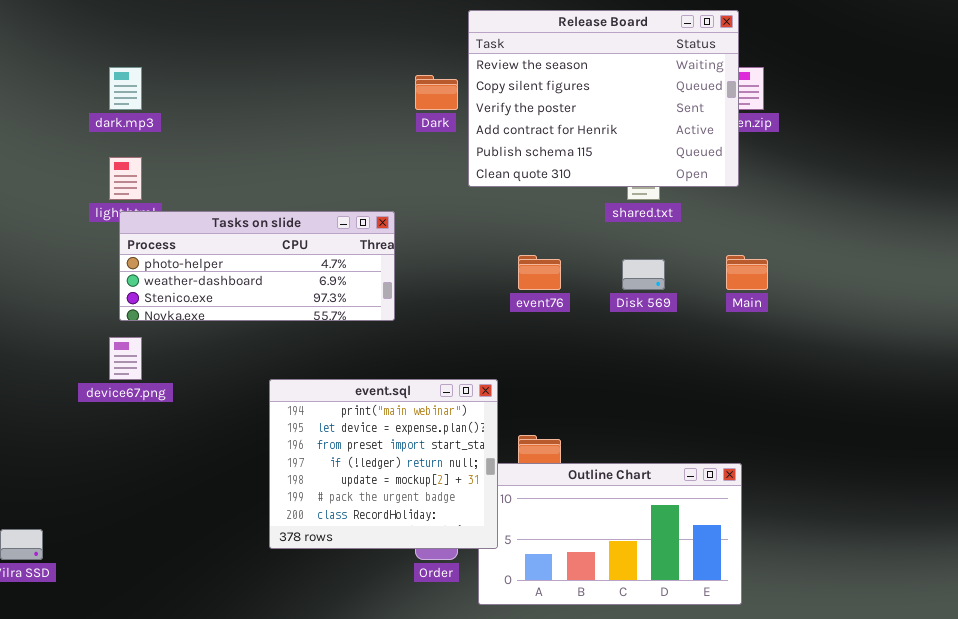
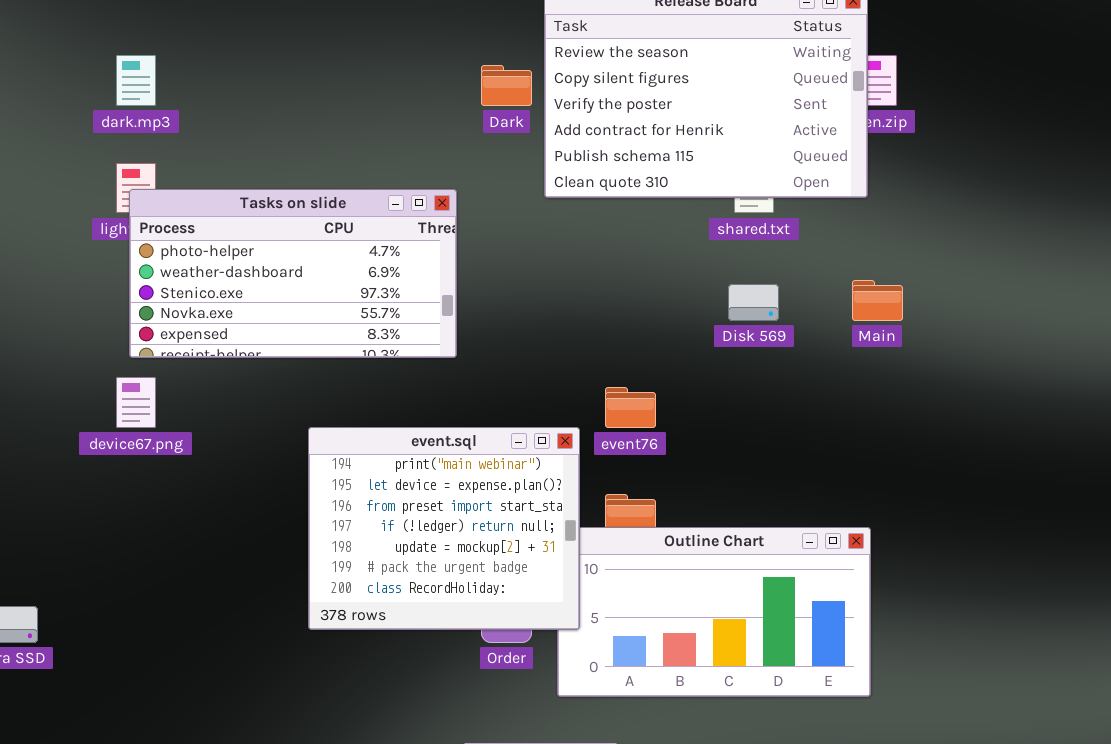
Tasks on slide: [119,211,395,321] -> [129,189,457,358], resized
event76: [518,255,561,290] -> [605,387,656,428], moved

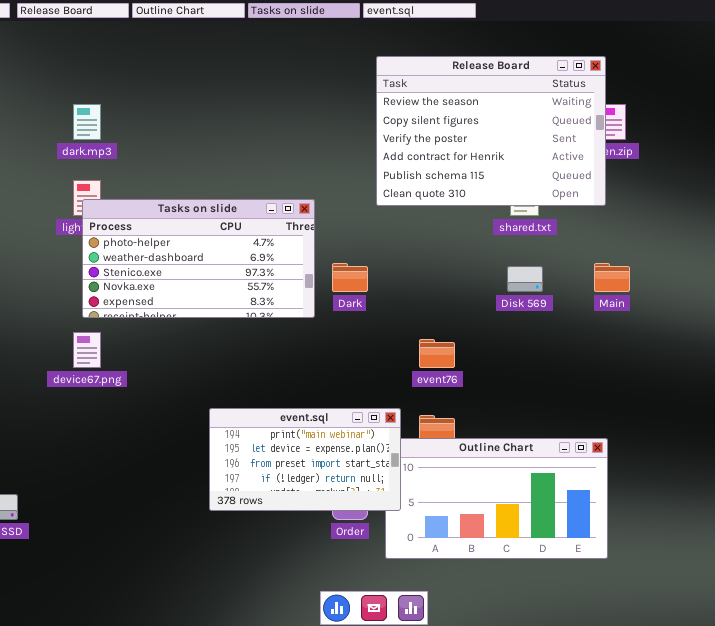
Dark: [481,65,532,106] -> [332,263,368,292], moved
event.sql: [308,427,580,630] -> [209,408,401,511], resized

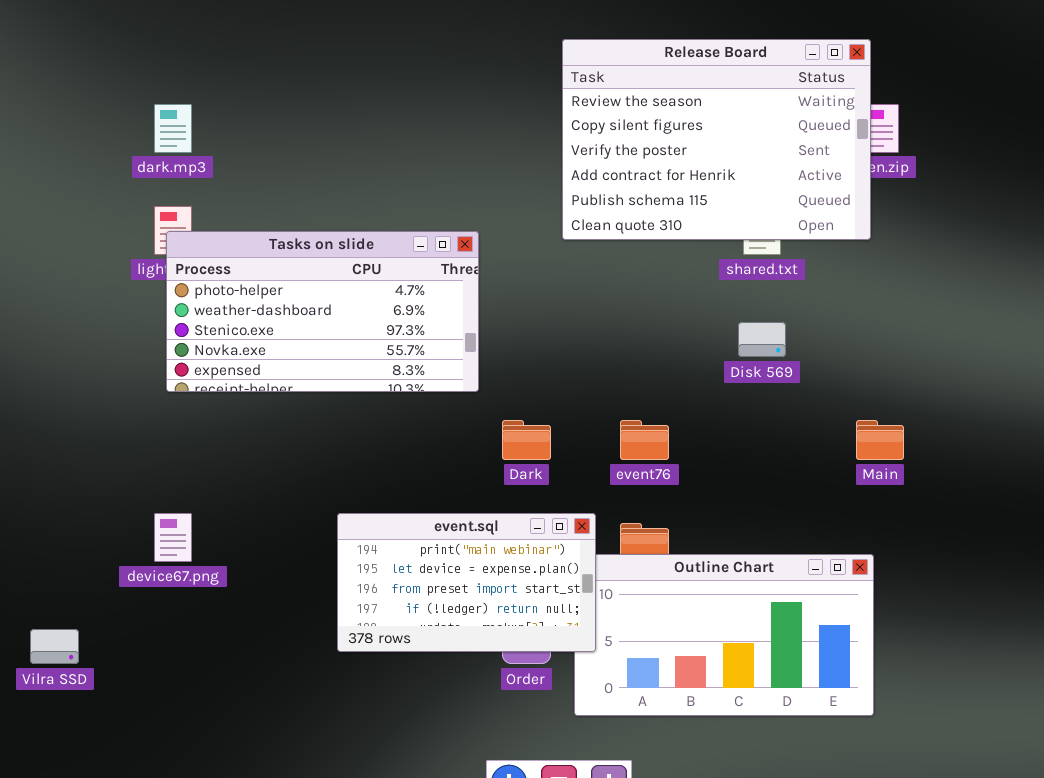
Dark: [332,263,368,292] -> [502,420,551,460], moved
Main: [594,263,630,292] -> [856,420,904,460], moved
device67.png: [73,332,101,368] -> [154,513,192,562], moved

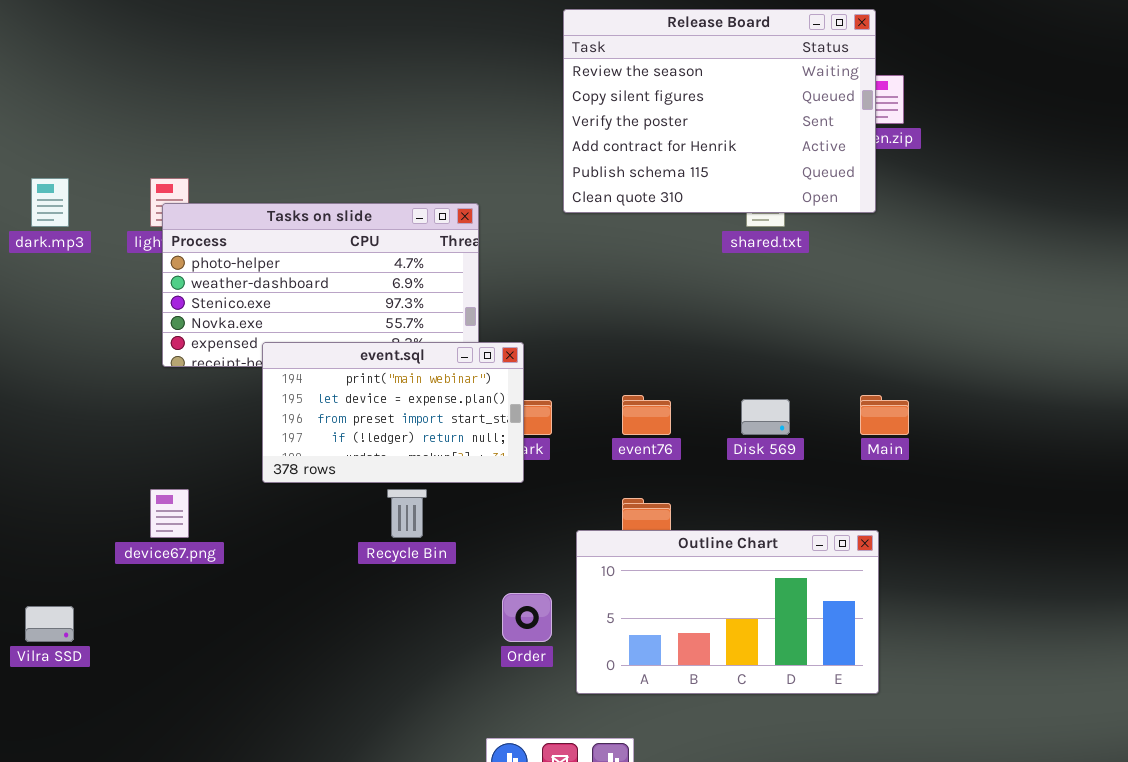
dark.mp3: [154,104,192,153] -> [31,178,69,227], moved
Disk 569: [738,322,786,357] -> [741,399,790,435], moved
event.sql: [337,513,596,652] -> [262,342,524,483], moved

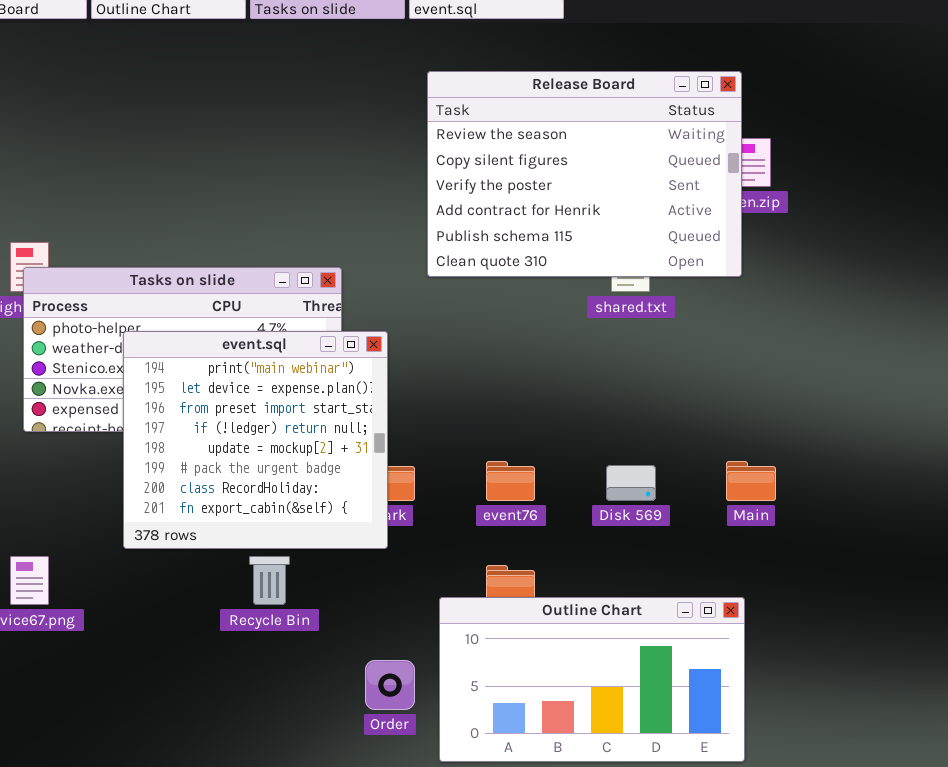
event.sql: [262,342,524,483] -> [123,331,388,549], resized

